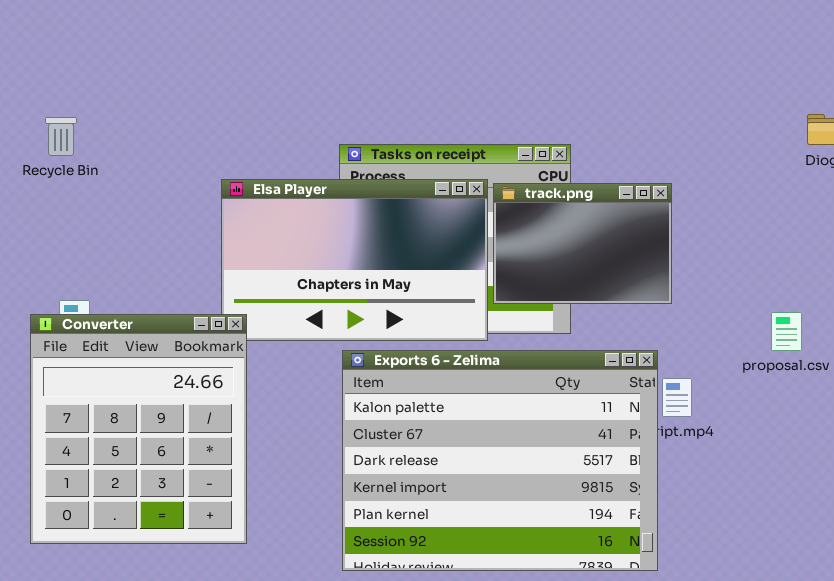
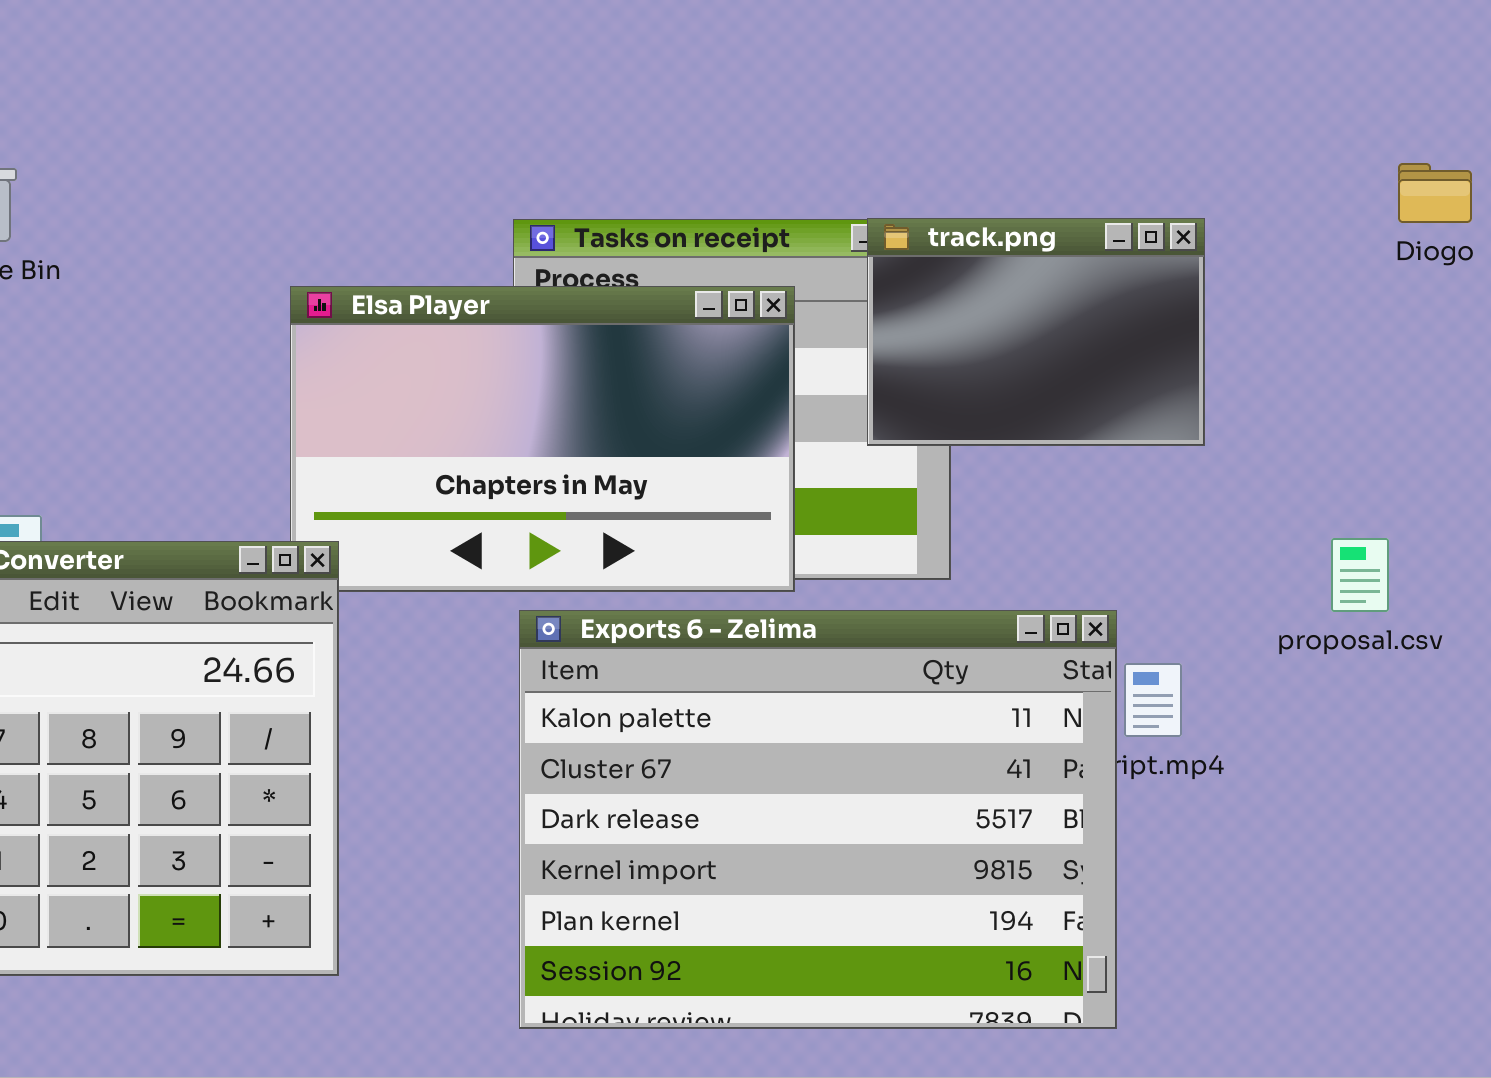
track.png: [493,183,672,304] -> [867,218,1205,446], moved

